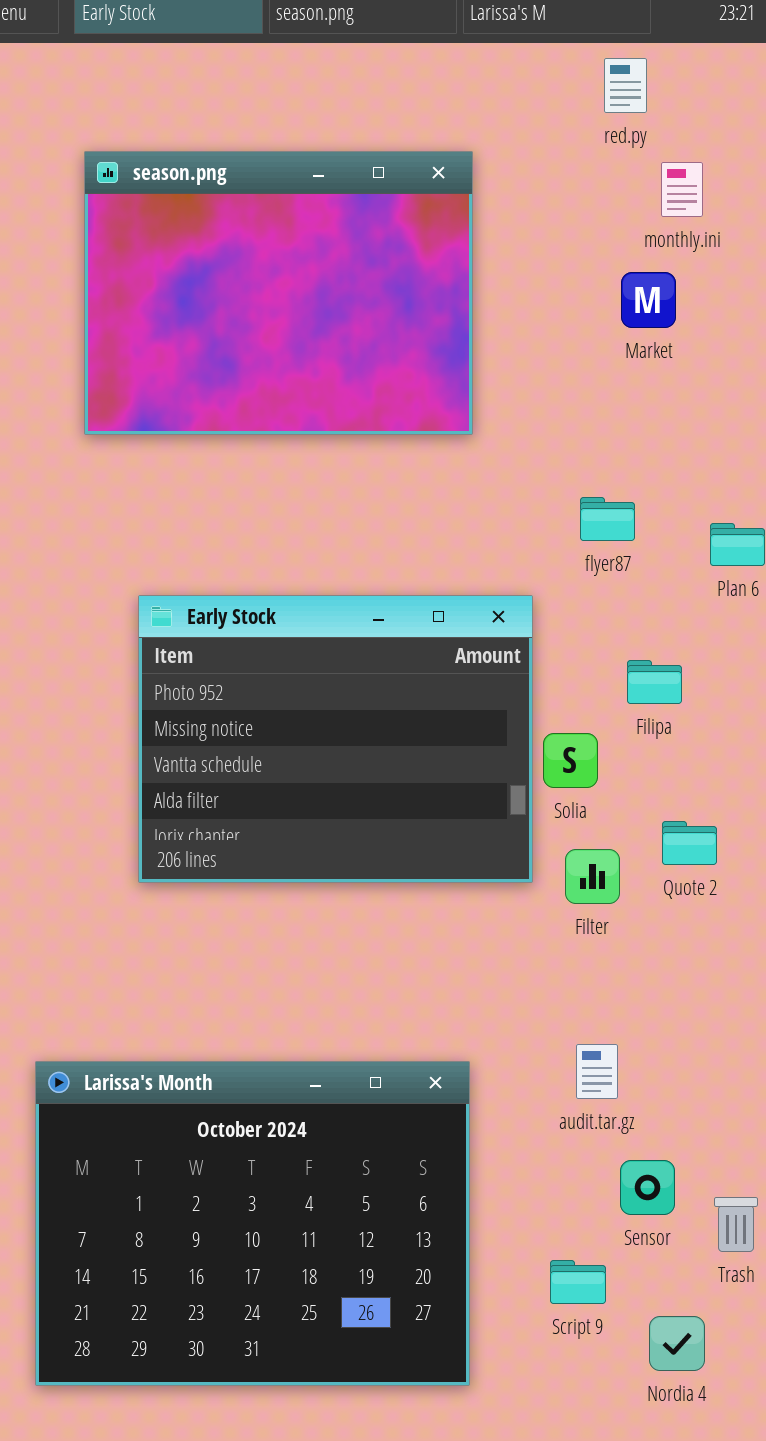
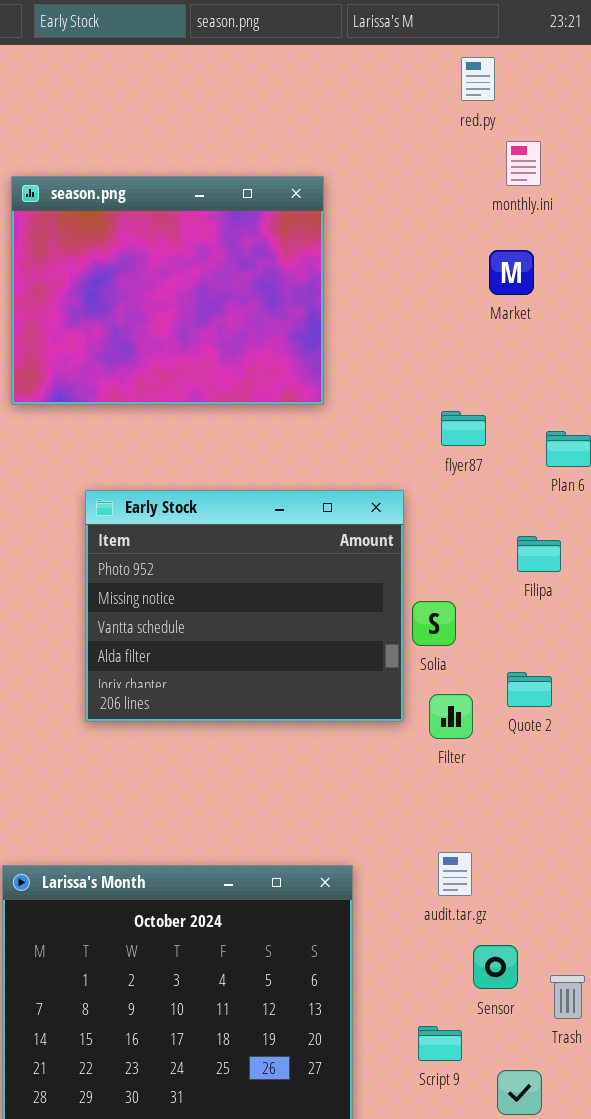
season.png: [84,151,473,435] -> [11,176,324,405], moved
Market: [621,272,676,328] -> [489,250,534,295], moved
Filipa: [627,660,682,704] -> [517,536,561,572], moved

